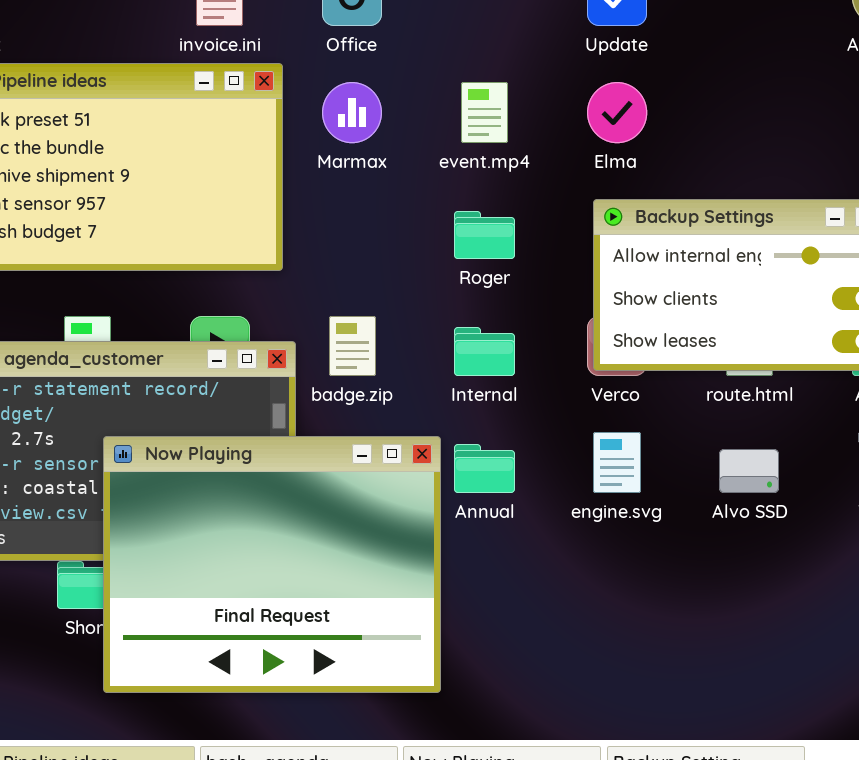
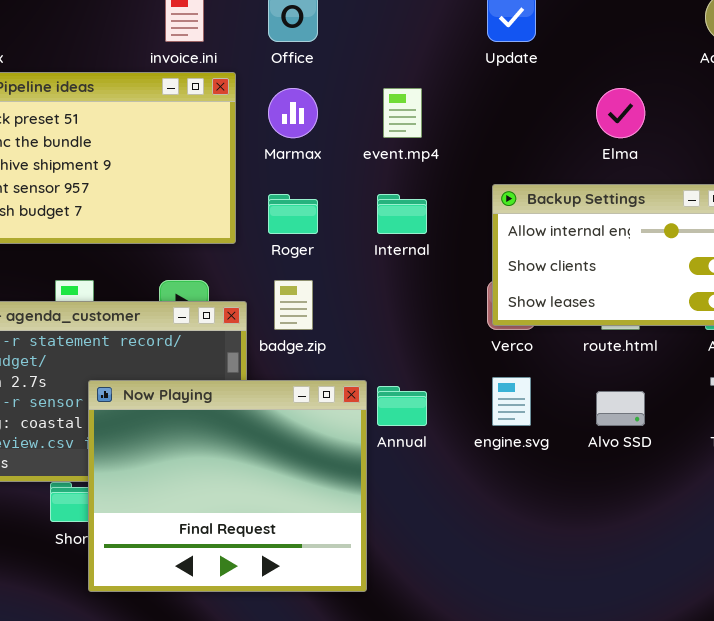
Elma: [587,82,647,143] -> [596,88,645,138], moved
Roger: [454,211,515,259] -> [268,194,318,234], moved
Internal: [454,327,515,376] -> [377,194,427,234], moved

